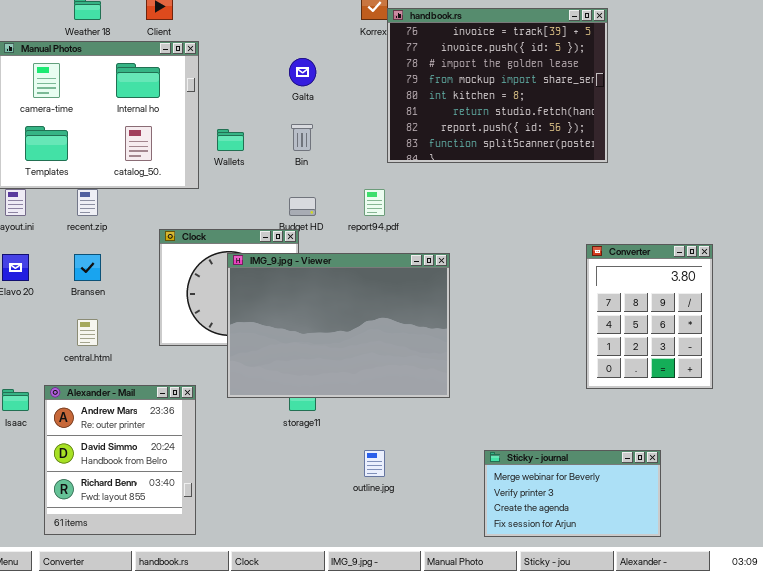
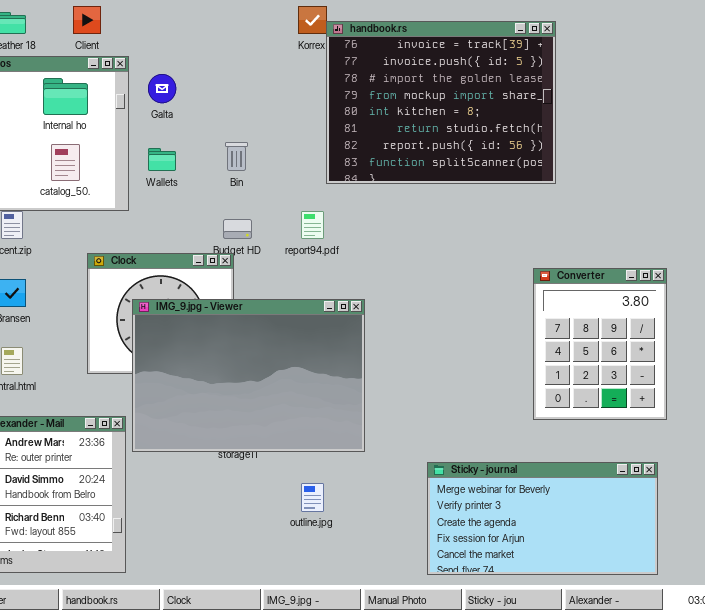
Galta: [289,58,316,86] -> [148,74,176,103], moved
IMG_9.jpg - Viewer: [227,253,450,398] -> [132,299,365,452], moved
Sticky - journal: [484,450,661,537] -> [427,462,658,575], resized

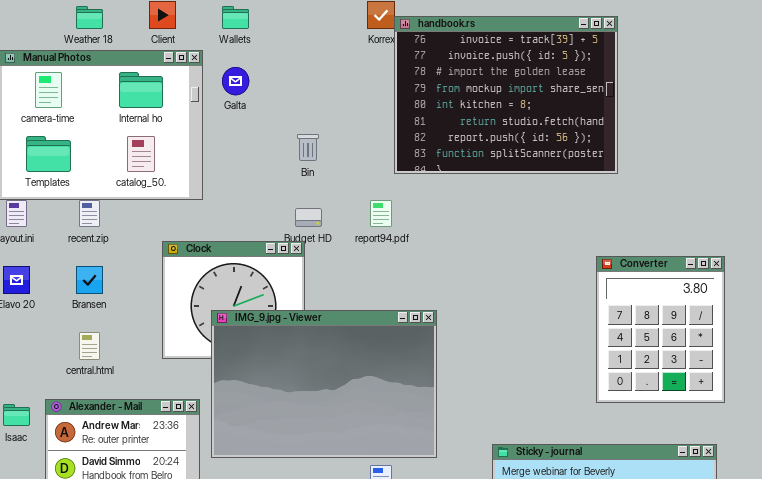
Wallets: [148,148,176,171] -> [222,6,249,29], moved
IMG_9.jpg - Viewer: [132,299,365,452] -> [211,310,437,458], moved

